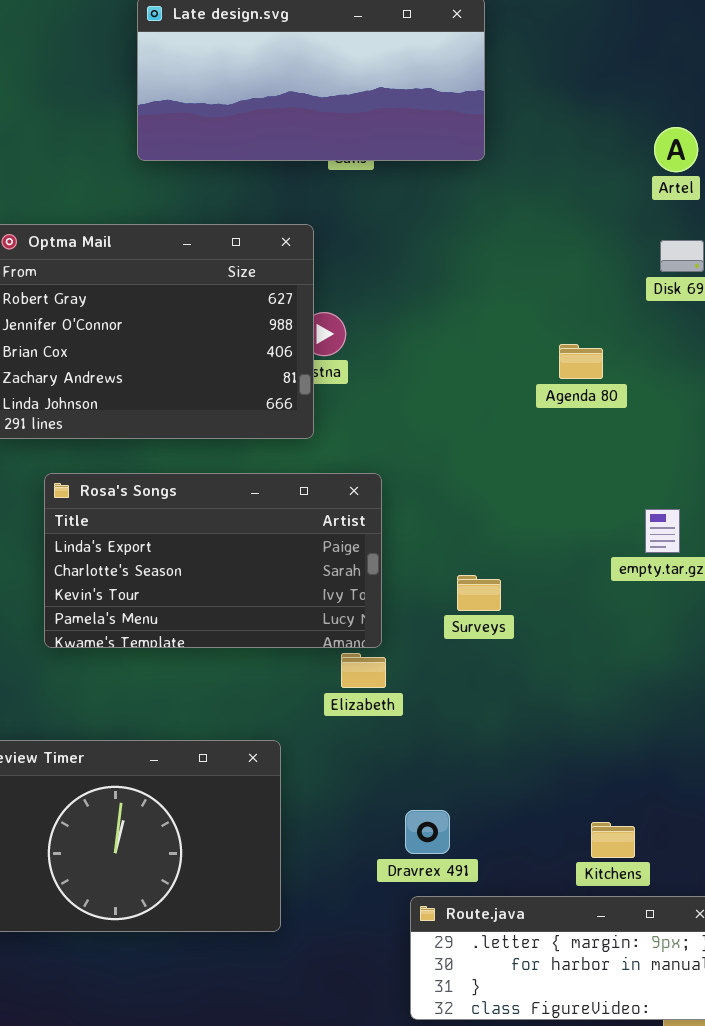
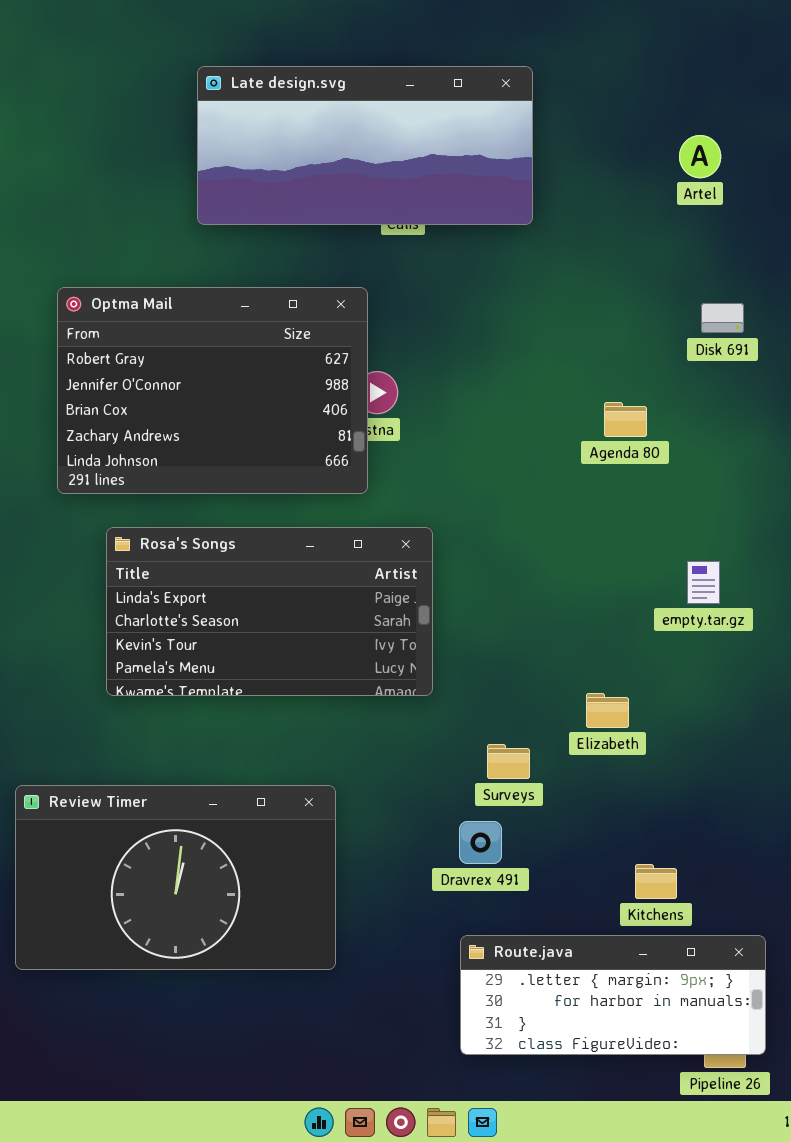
Artel: [654,127,698,172] -> [679,135,721,178], moved
Surveys: [457,575,501,611] -> [487,744,530,779], moved
Elizabeth: [341,653,386,688] -> [586,693,629,728], moved
Dravrex 491: [405,810,450,854] -> [459,821,502,864], moved

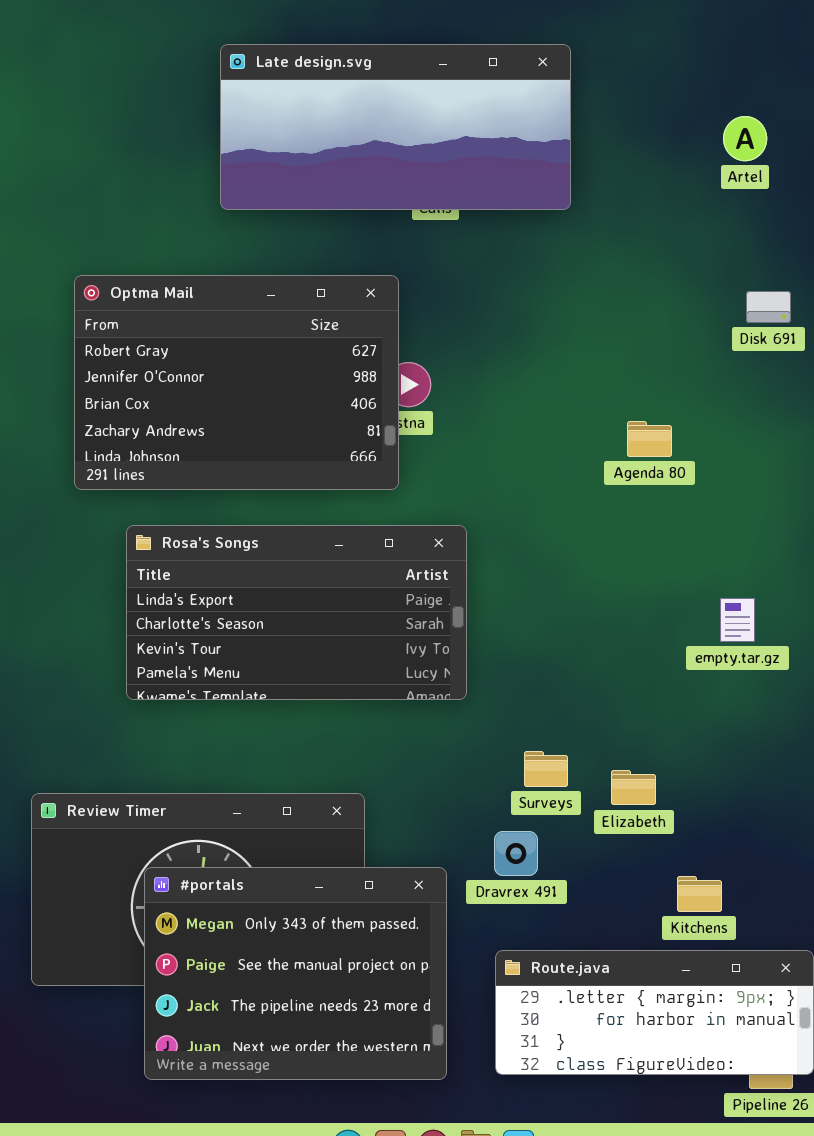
Agenda 80: [604,402,647,437] -> [627,421,672,457], moved
empty.tar.gz: [687,561,720,604] -> [720,598,755,642], moved
Elizabeth: [586,693,629,728] -> [611,770,656,805], moved
#portals: none -> [144,867,447,1080], opened

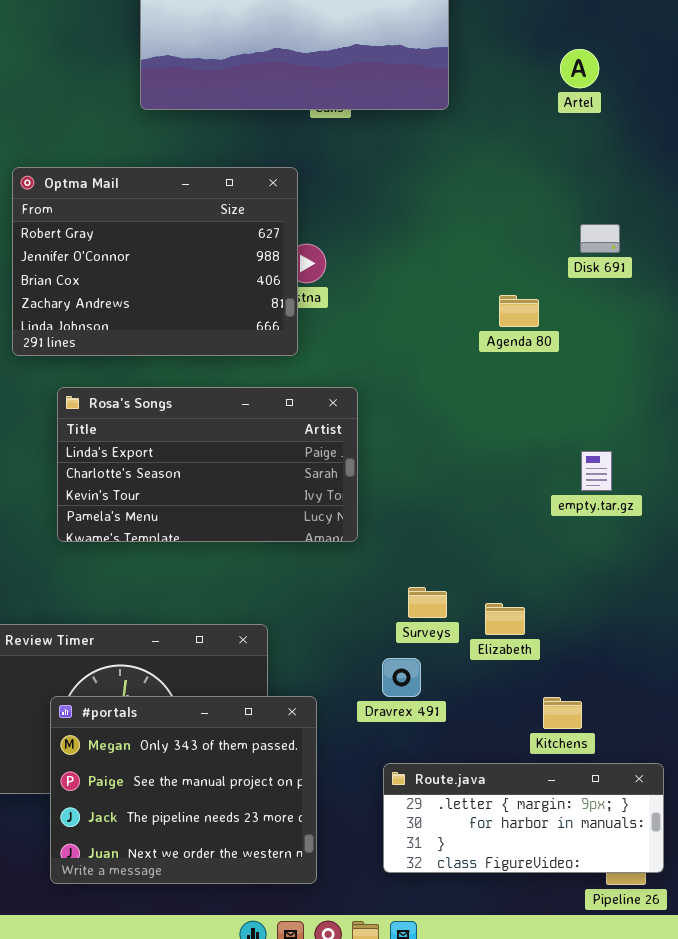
Artel: [723,116,767,161] -> [560,49,599,88], moved
Disk 691: [746,291,791,323] -> [580,224,620,253], moved
#portals: [144,867,447,1080] -> [50,696,317,884], moved

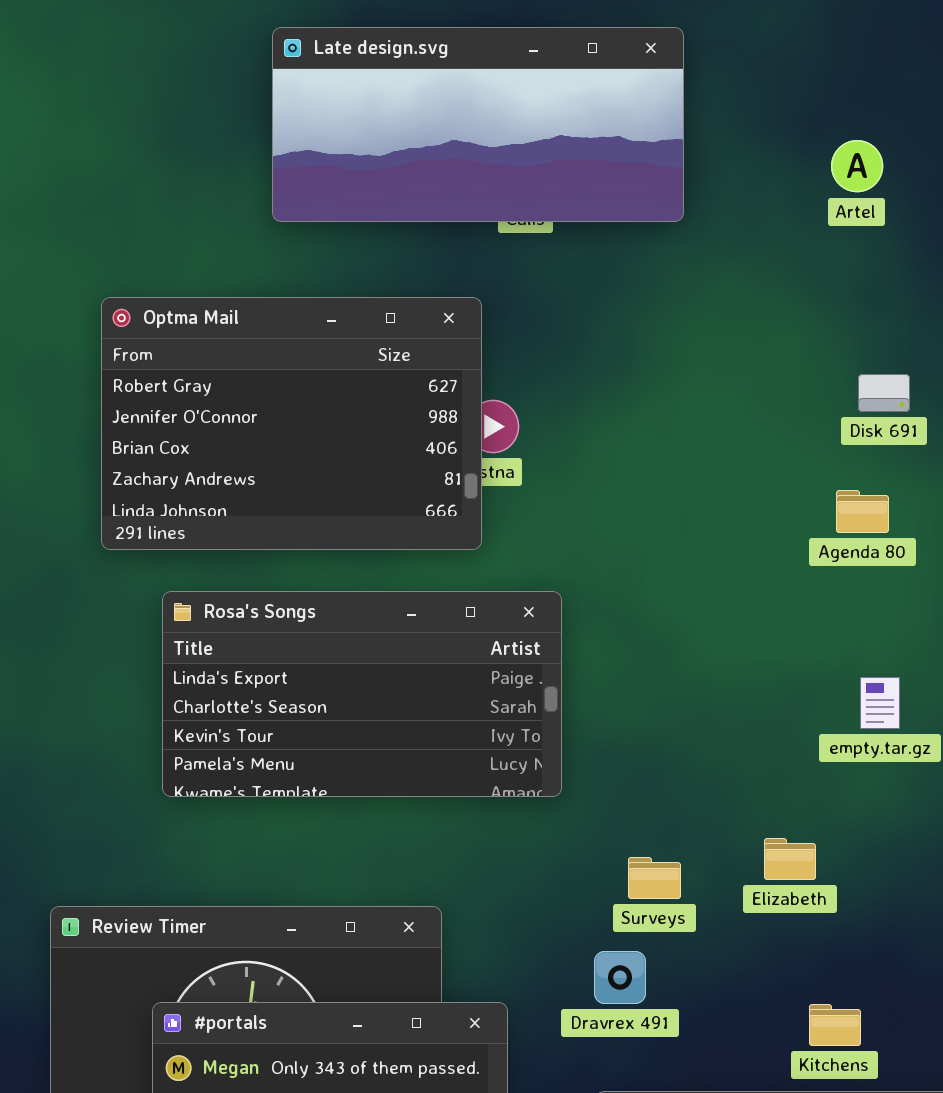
Agenda 80: [499,295,539,327] -> [836,490,889,533], moved
Elizabeth: [485,603,525,635] -> [764,838,816,880], moved

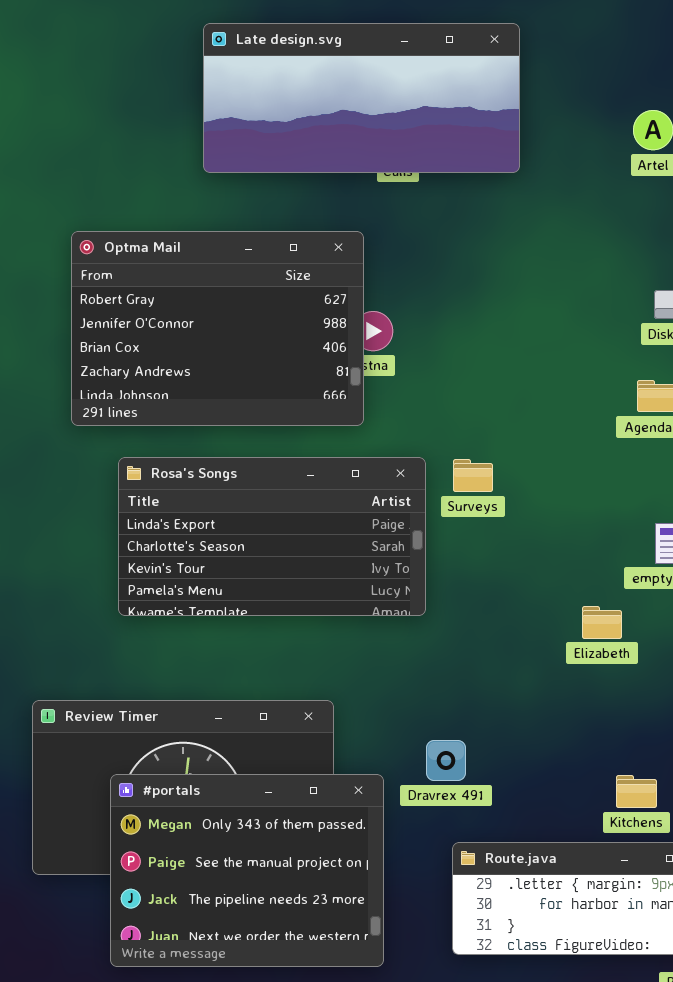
Elizabeth: [764,838,816,880] -> [582,606,622,639], moved
Surveys: [628,857,681,899] -> [453,459,493,492], moved
Dravrex 491: [594,951,646,1004] -> [426,740,466,781], moved

